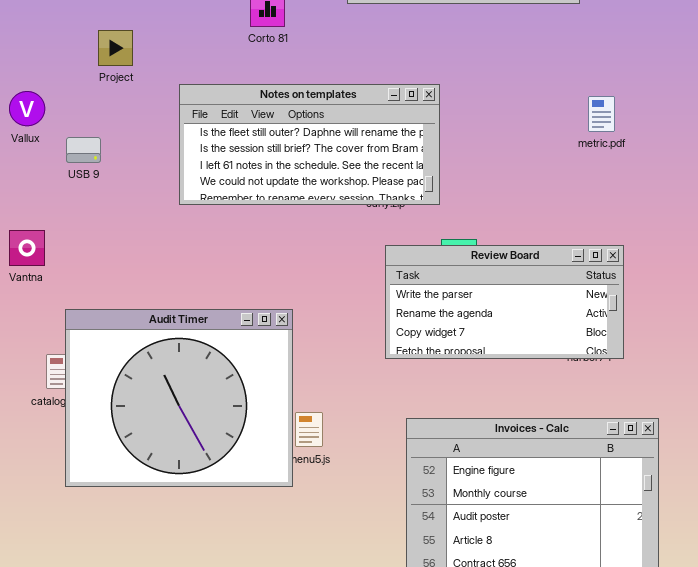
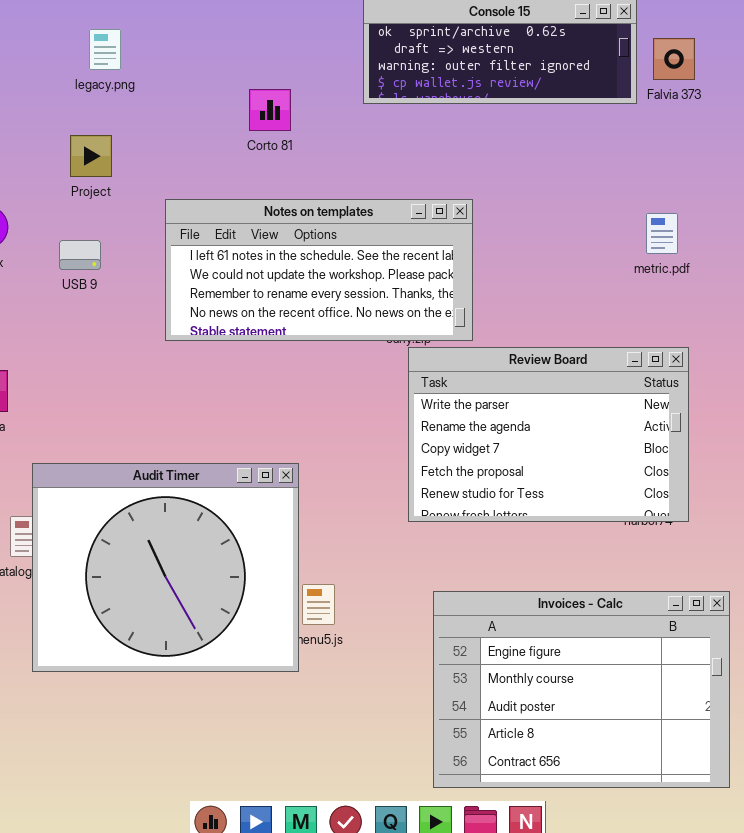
Notes on templates: [179,84,440,205] -> [165,199,473,341], scrolled down 2 rows
USB 9: [66,137,101,163] -> [59,240,101,270], moved
Review Board: [385,245,624,359] -> [408,347,689,522], resized

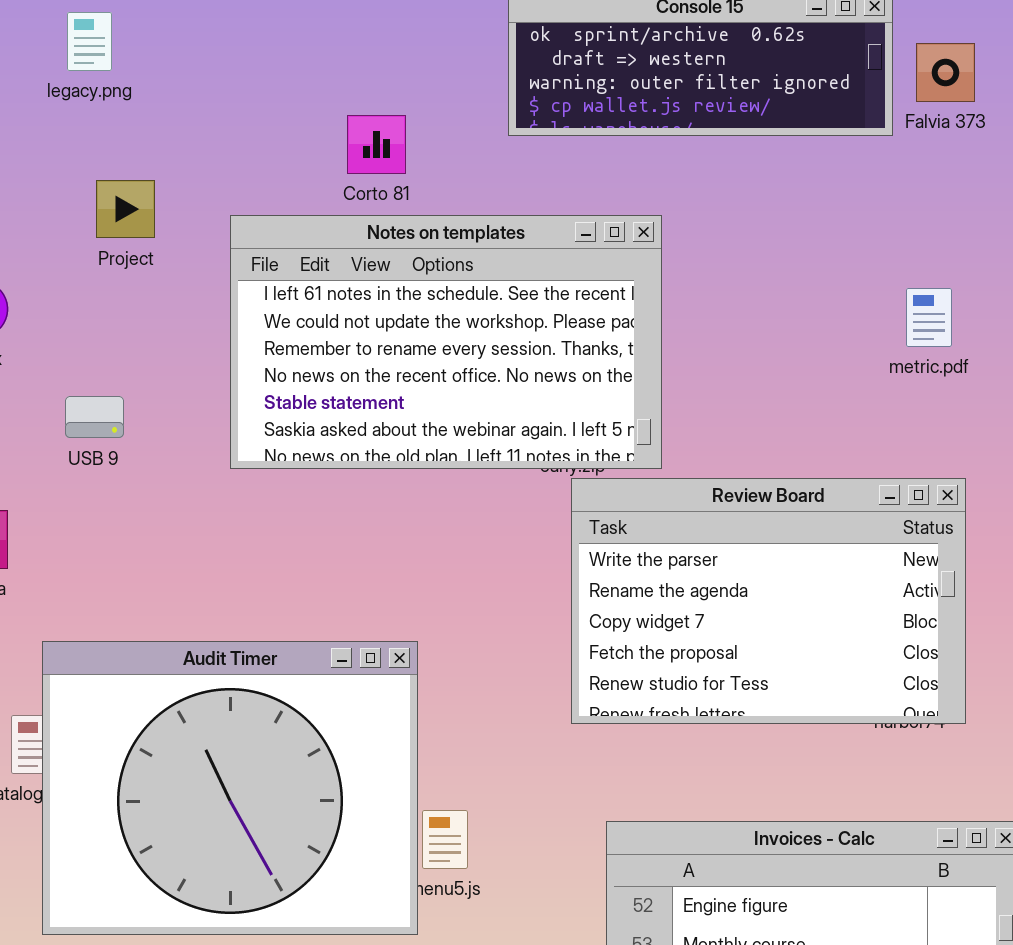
legacy.png: [89,29,121,70] -> [67,12,112,71], moved
Notes on templates: [165,199,473,341] -> [230,215,662,469], resized
USB 9: [59,240,101,270] -> [65,396,124,438], moved

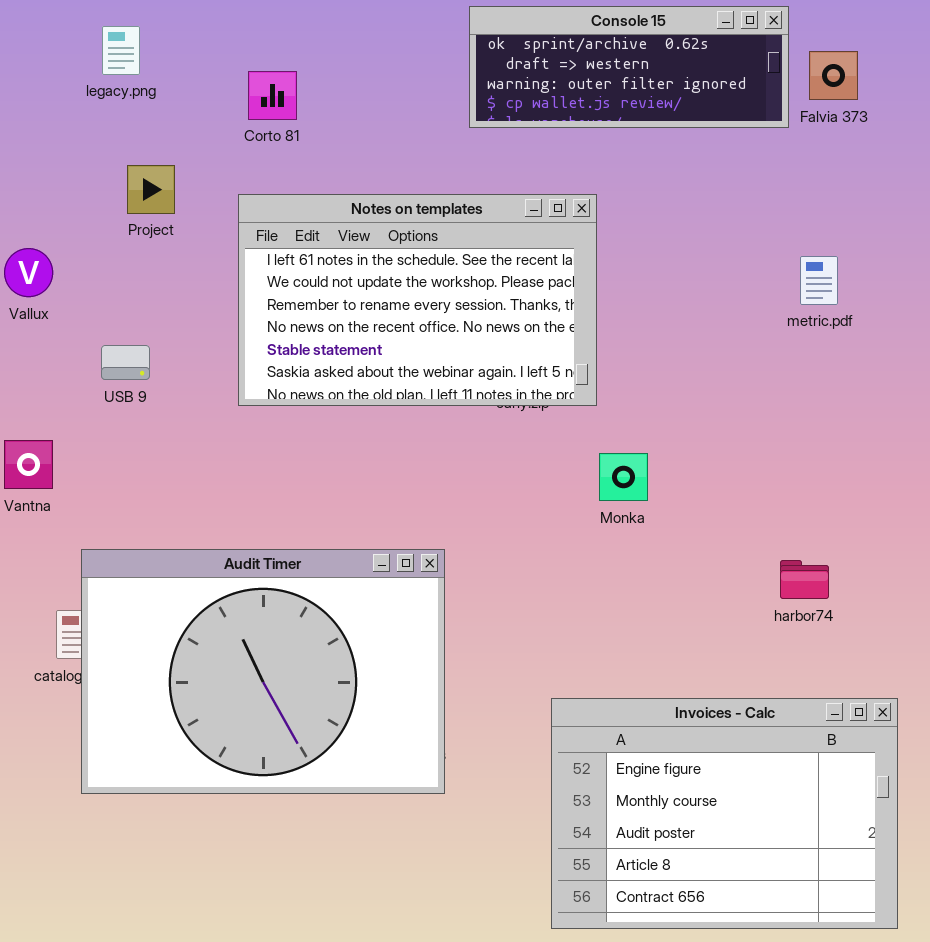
Corto 81: [347,115,406,174] -> [248,71,297,120], moved
Review Board: [571,478,966,724] -> none, closed
Audit Timer: [42,641,418,935] -> [81,549,445,794], resized

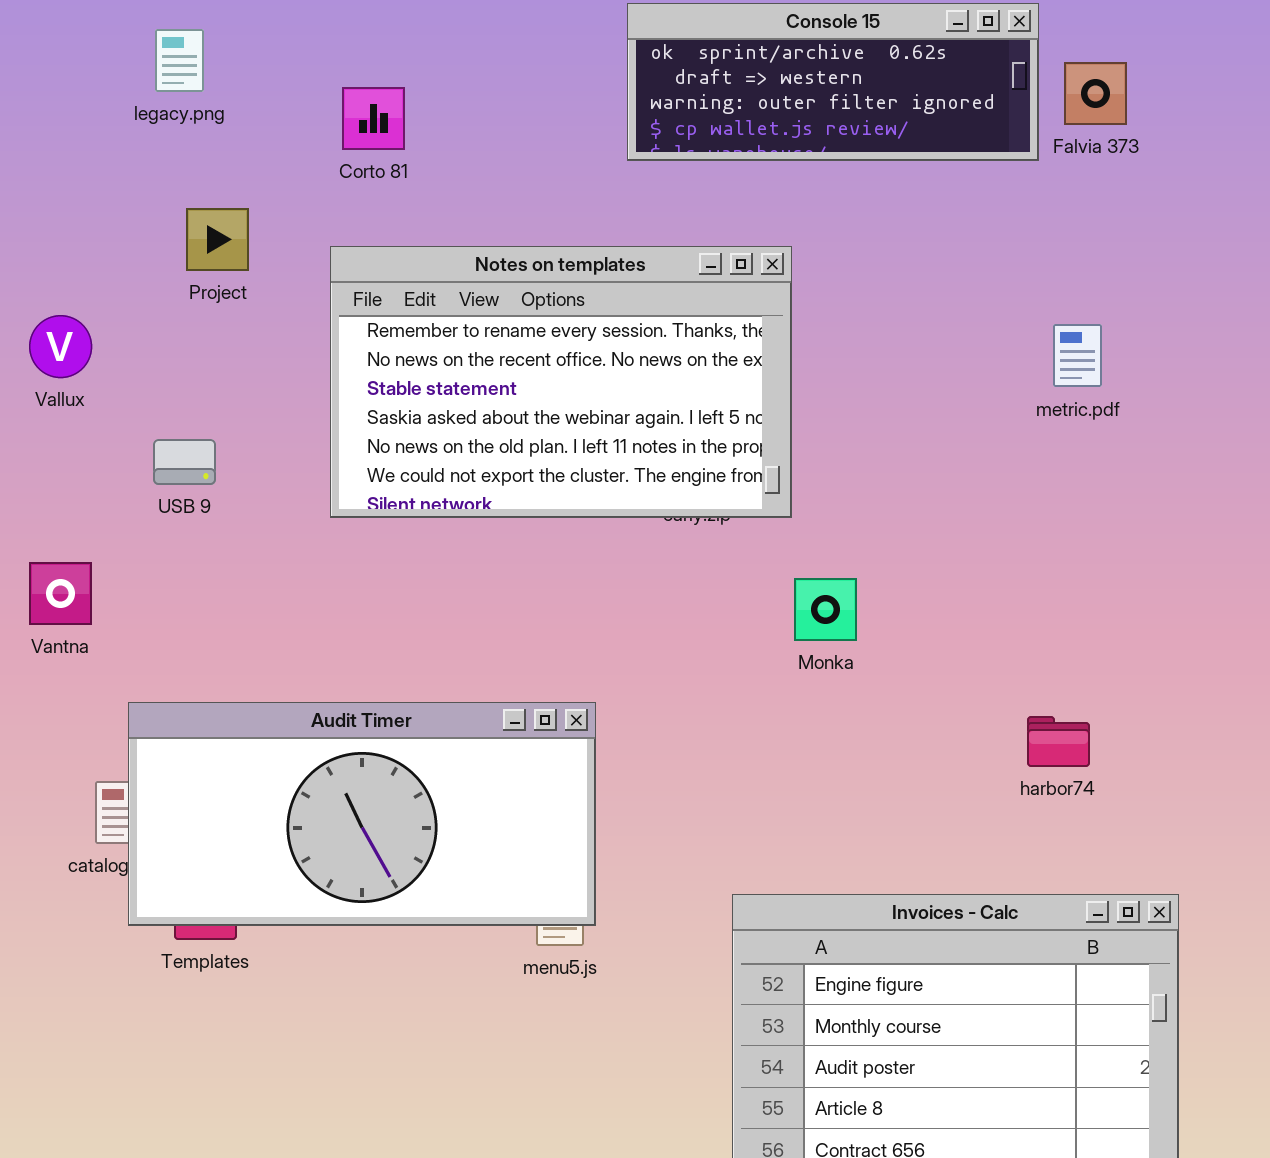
Notes on templates: [238,194,597,406] -> [330,246,792,518], scrolled down 2 rows
Audit Timer: [81,549,445,794] -> [128,702,596,926], resized

